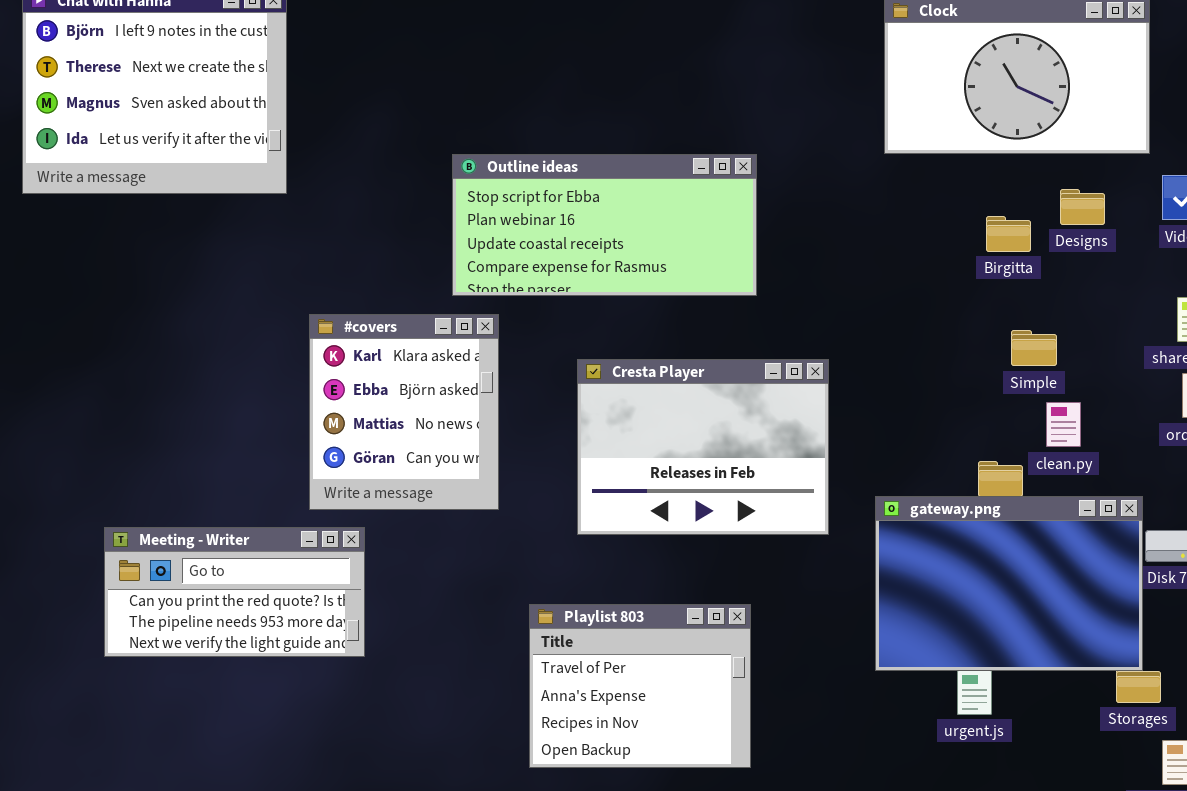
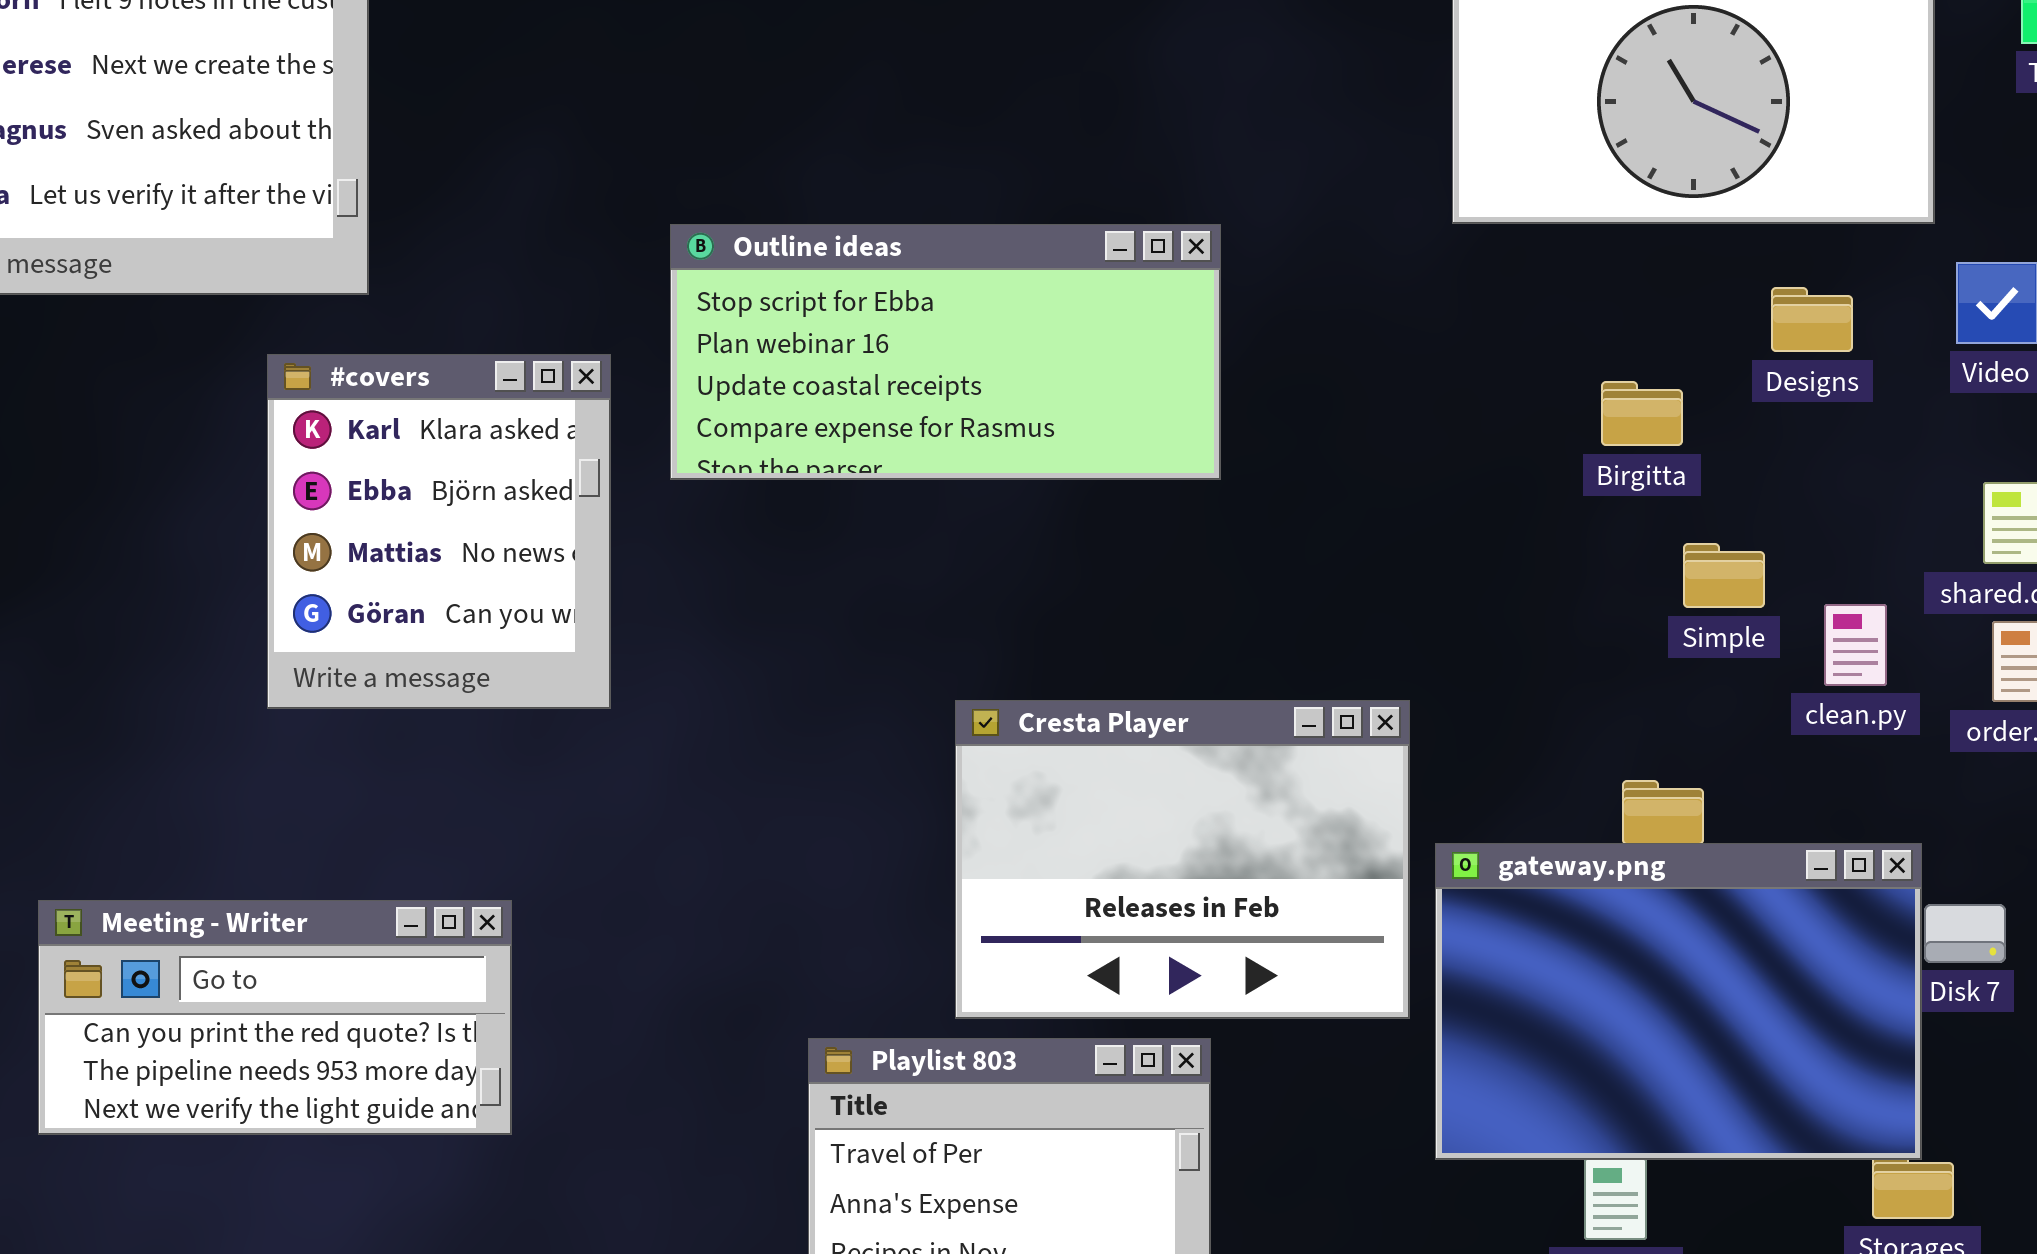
Birgitta: [986,216,1031,252] -> [1601,381,1683,446], moved
#covers: [309,314,499,510] -> [267,354,611,709], moved
Cresta Player: [577,359,829,535] -> [955,700,1410,1019], moved
clean.py: [1046,402,1081,447] -> [1824,604,1887,686], moved

